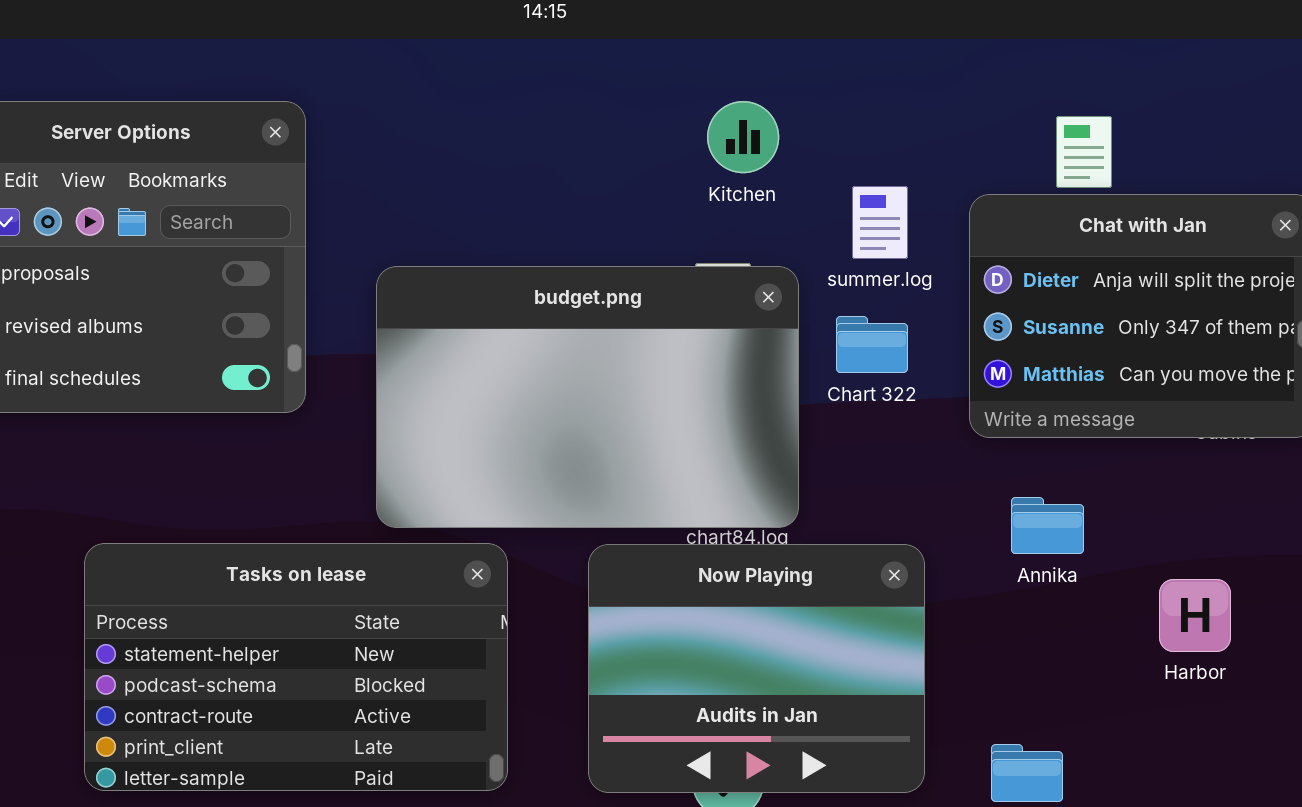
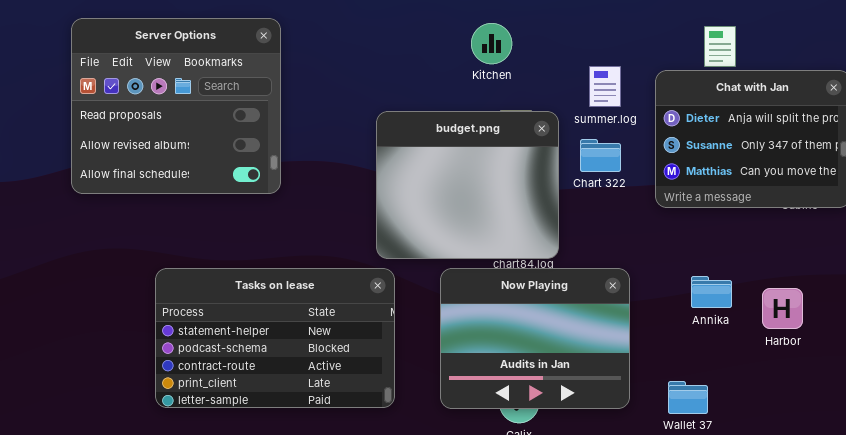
Kitchen: [707,101,779,173] -> [471,23,512,64], moved
budget.png: [376,266,799,528] -> [376,111,559,259], resized
Annika: [1011,497,1084,554] -> [691,276,732,308], moved

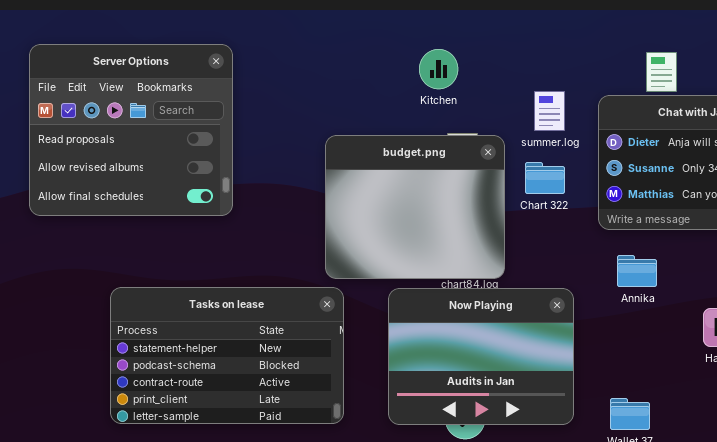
Annika: [691,276,732,308] -> [617,255,657,287], moved

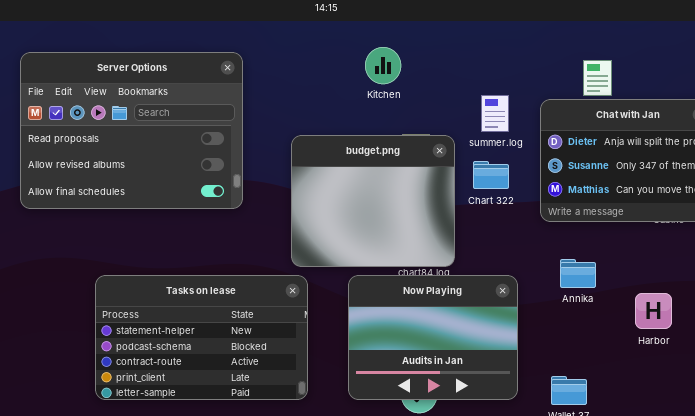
Server Options: [29,44,233,216] -> [20,52,243,209], resized
Kitchen: [419,49,458,89] -> [365,47,401,84], moved
Annika: [617,255,657,287] -> [560,259,596,288], moved

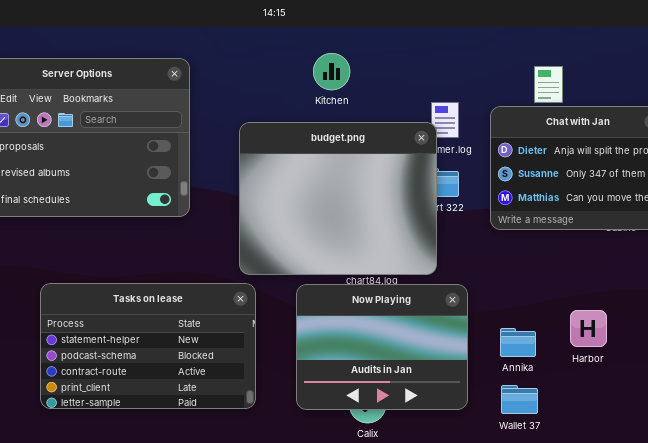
budget.png: [291,135,455,267] -> [239,122,437,275], resized
Annika: [560,259,596,288] -> [500,328,536,357], moved
Harbor: [635,293,672,329] -> [570,310,607,347], moved

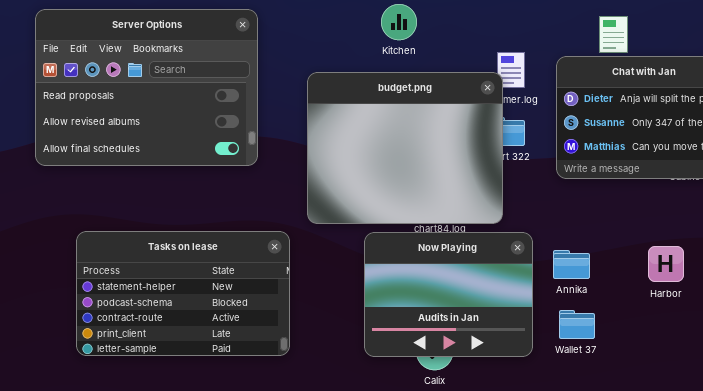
Tasks on lease: [40,283,256,409] -> [76,231,290,356], moved
Harbor: [570,310,607,347] -> [648,246,684,282], moved
Annika: [500,328,536,357] -> [553,250,590,279], moved
Wallet 37: [501,385,538,414] -> [559,310,595,339], moved

